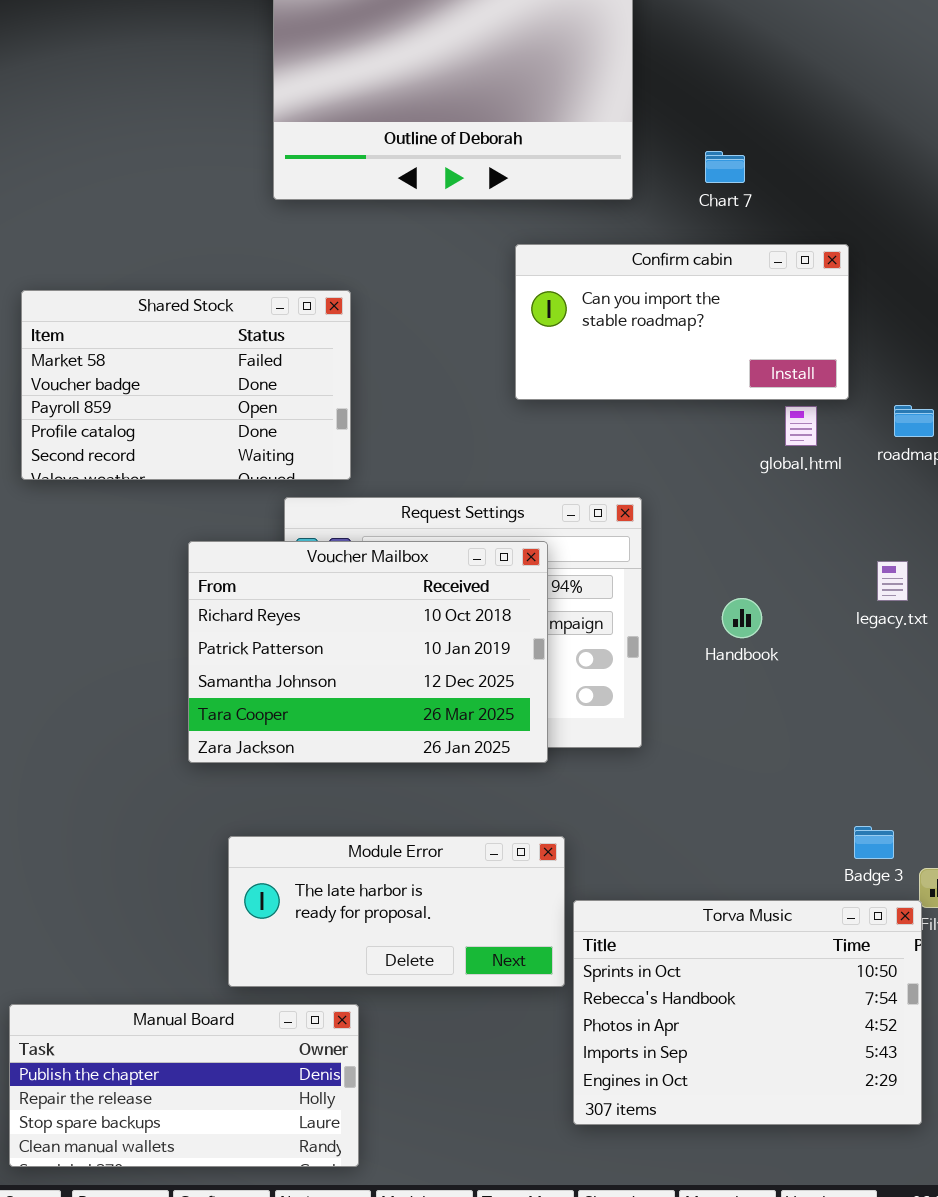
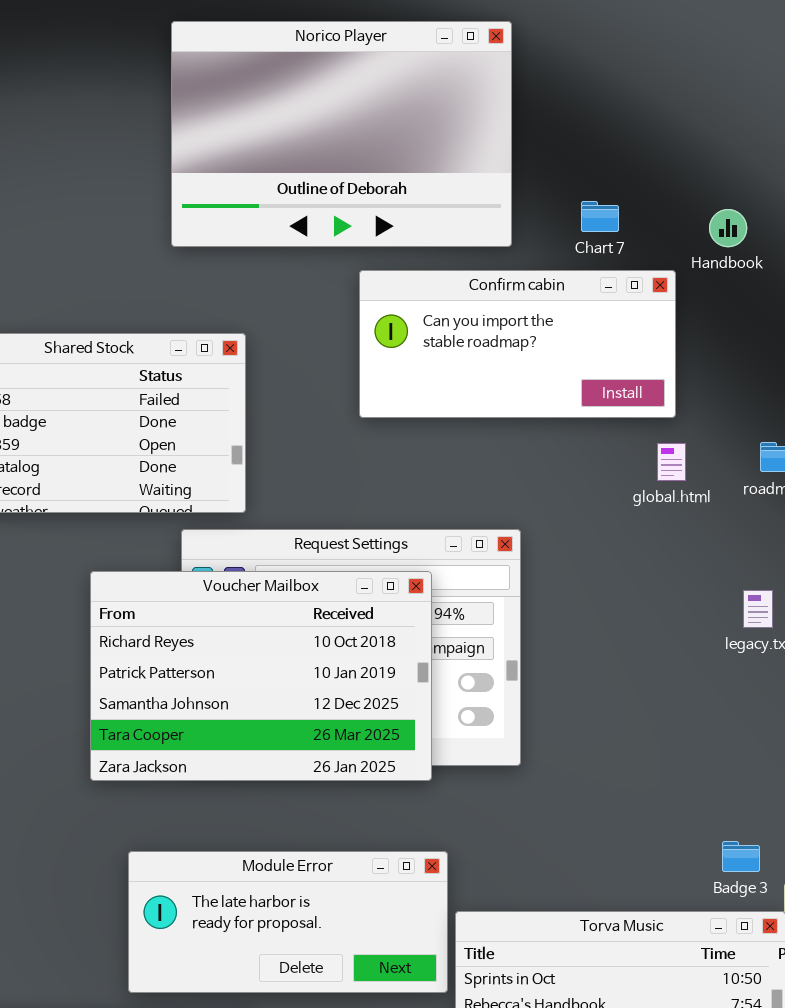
Confirm cabin: [515,244,849,400] -> [359,270,676,418], moved
Handbook: [722,598,762,638] -> [709,209,747,247], moved

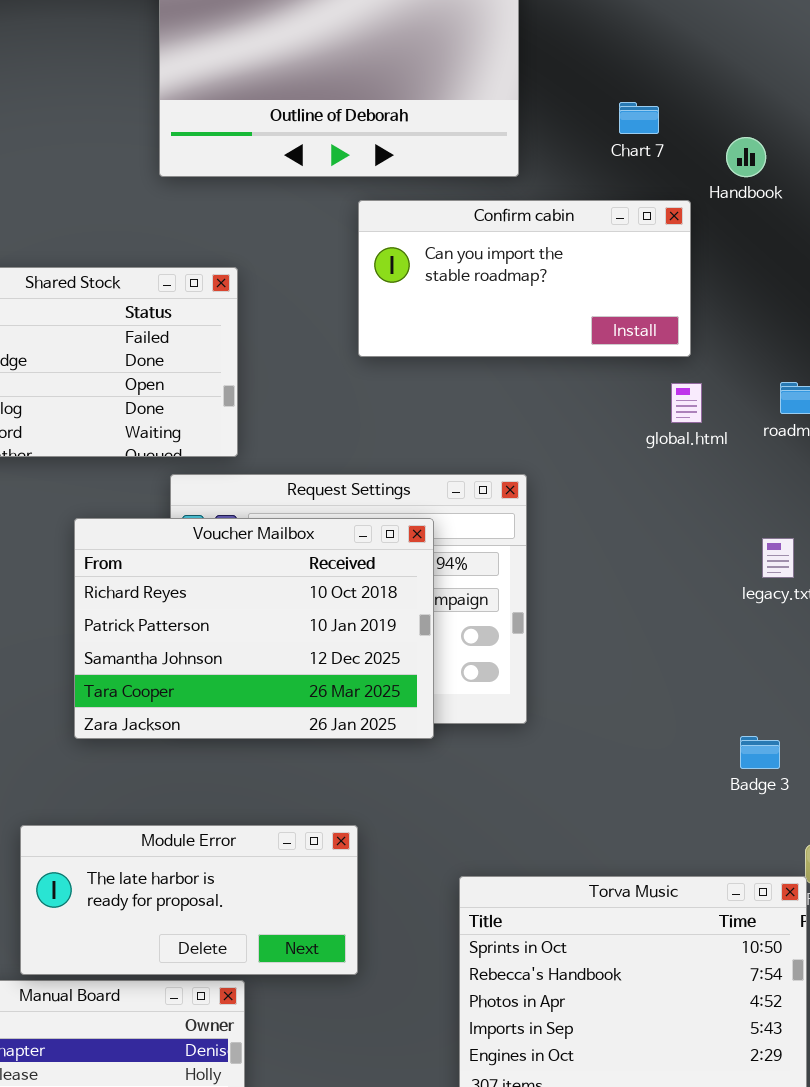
Chart 7: [581,201,619,232] -> [619,102,659,134], moved
Badge 3: [722,841,760,872] -> [740,736,780,769], moved
Module Error: [128,851,448,993] -> [20,825,358,975], moved

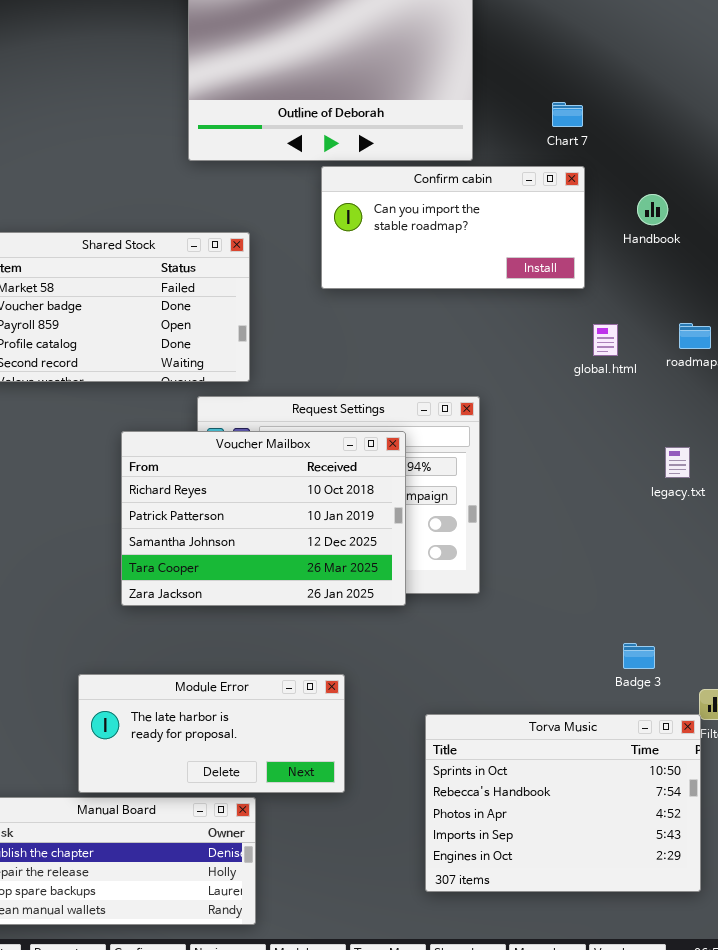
Handbook: [726,137,766,177] -> [637,194,668,225], moved
Confirm cabin: [358,200,691,357] -> [321,166,585,289], moved
Badge 3: [740,736,780,769] -> [623,643,655,669], moved

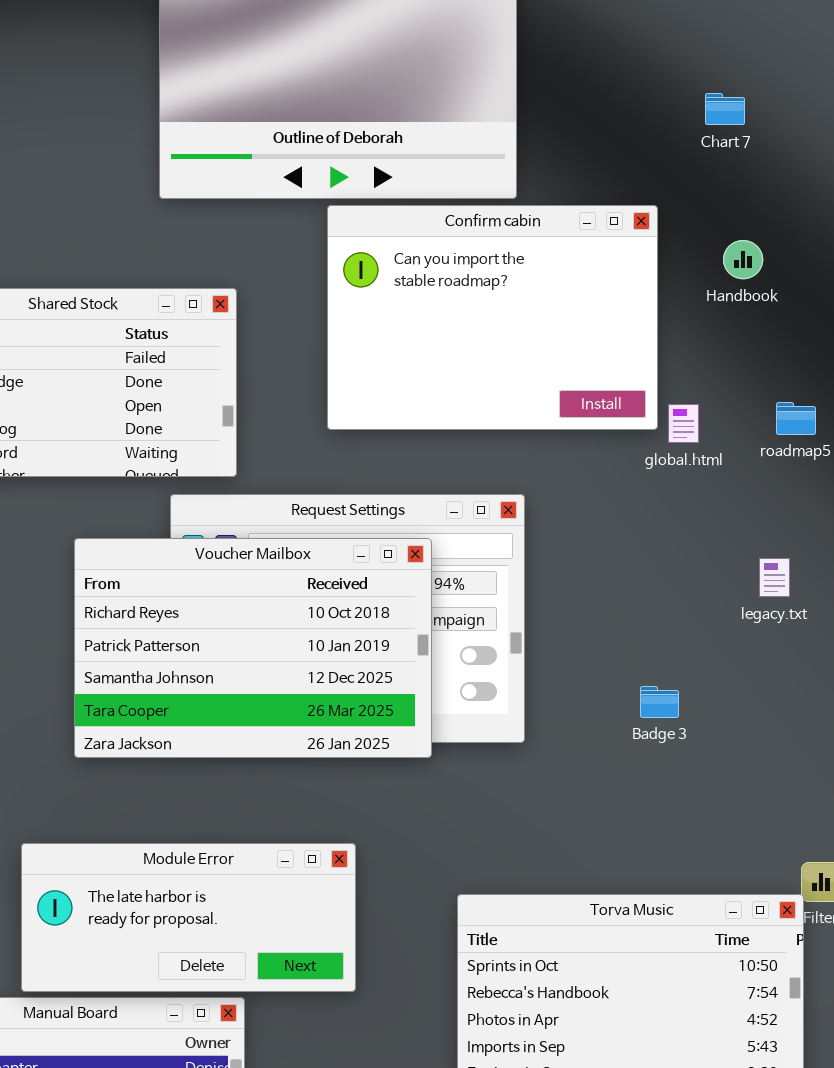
Chart 7: [552,102,583,127] -> [705,93,745,125], moved
Confirm cabin: [321,166,585,289] -> [327,205,658,430], resized
Badge 3: [623,643,655,669] -> [640,686,679,718], moved

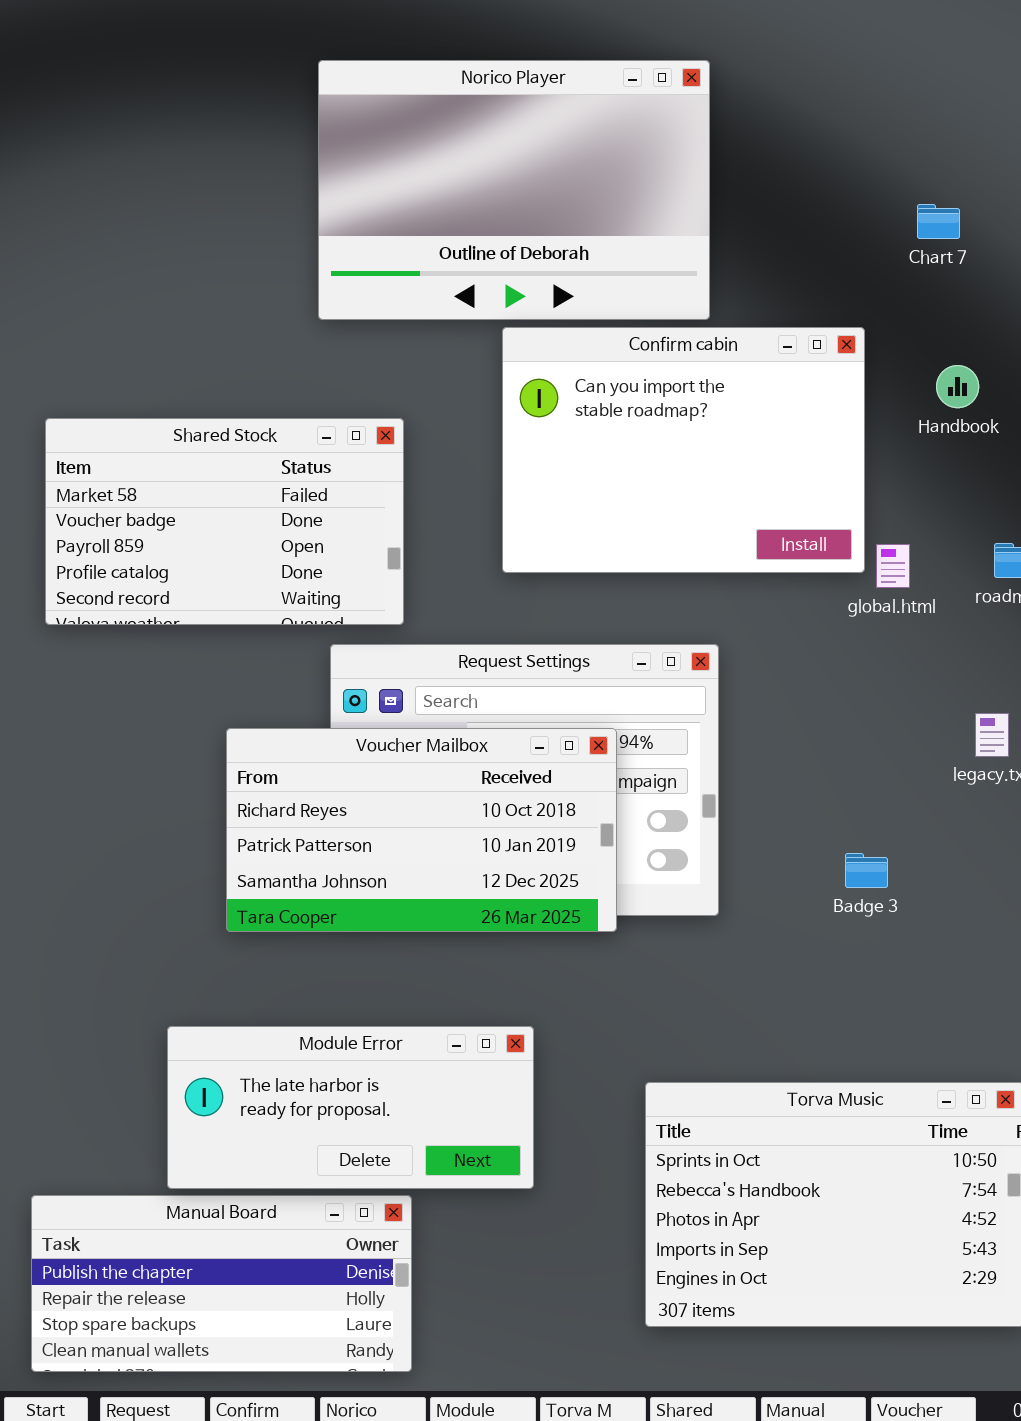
Voucher Mailbox: [74,538,432,758] -> [226,728,617,932], resized

